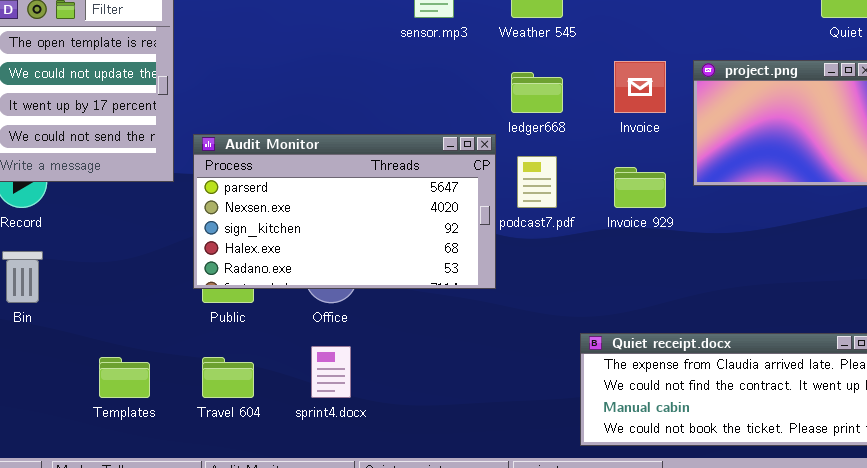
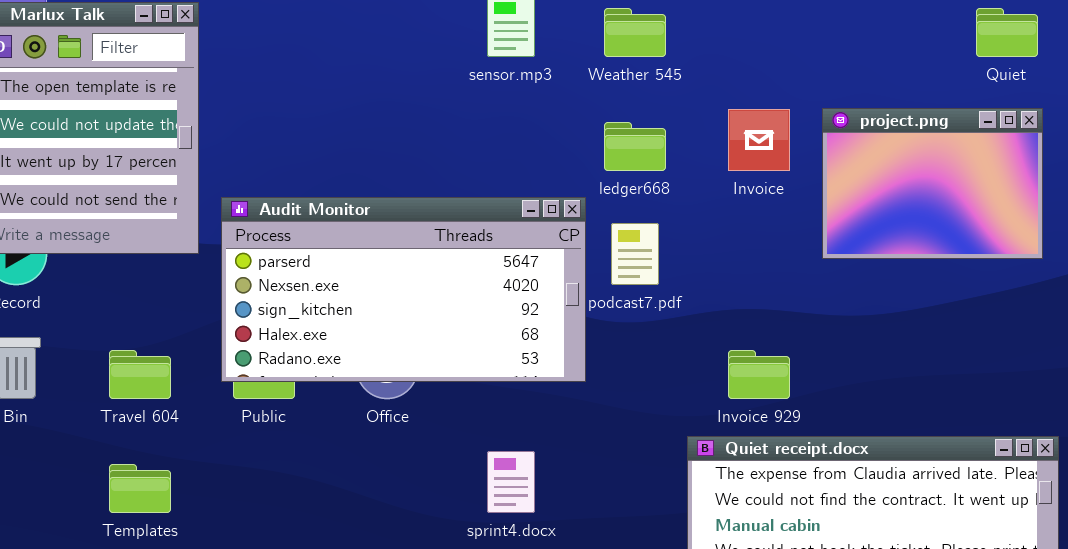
Invoice 929: [614,167,666,208] -> [728,350,790,399], moved
sprint4.docx: [311,346,351,398] -> [487,451,535,513], moved
Travel 604: [202,357,254,398] -> [109,350,171,399], moved

